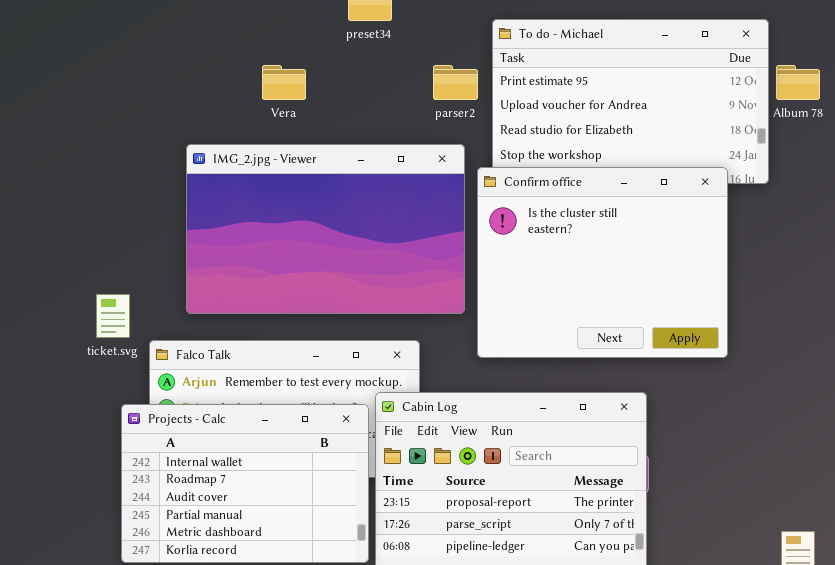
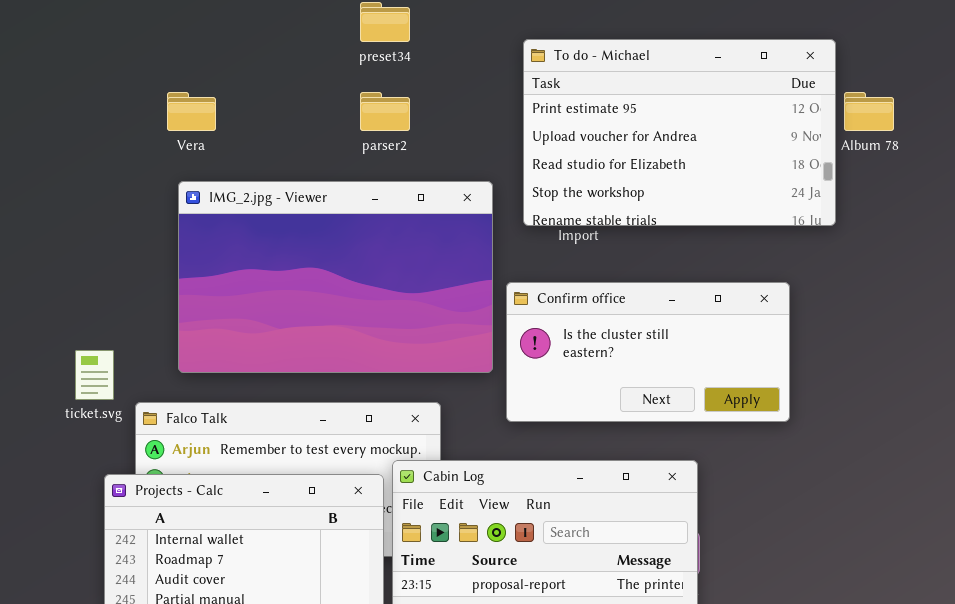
Vera: [262,65,306,100] -> [167,92,216,131], moved
parser2: [433,65,478,100] -> [360,92,410,131], moved
Confirm office: [477,167,728,358] -> [506,282,790,422], resized

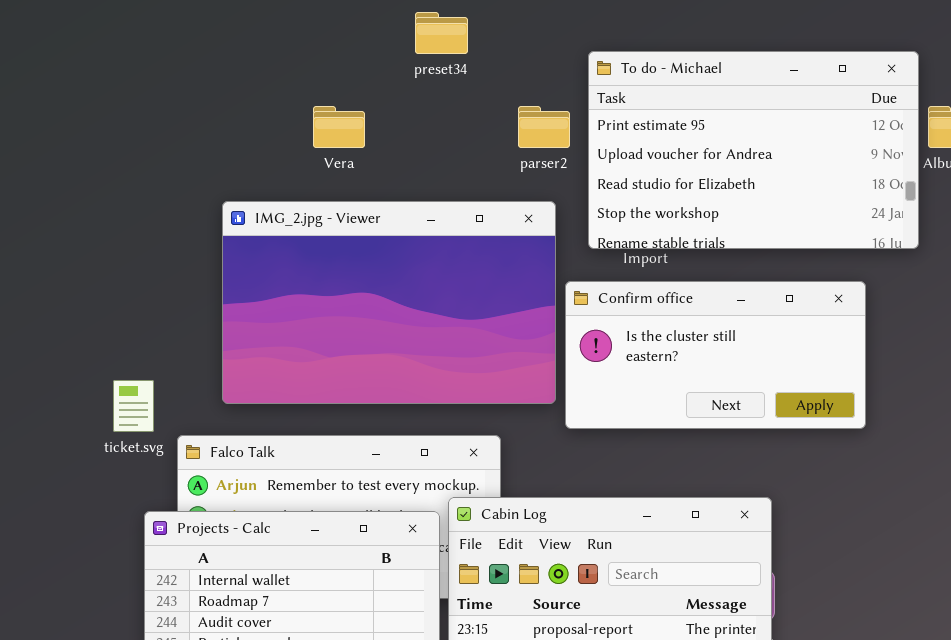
Vera: [167,92,216,131] -> [313,106,365,148], moved
parser2: [360,92,410,131] -> [518,106,570,148], moved
Confirm office: [506,282,790,422] -> [565,281,866,429], moved

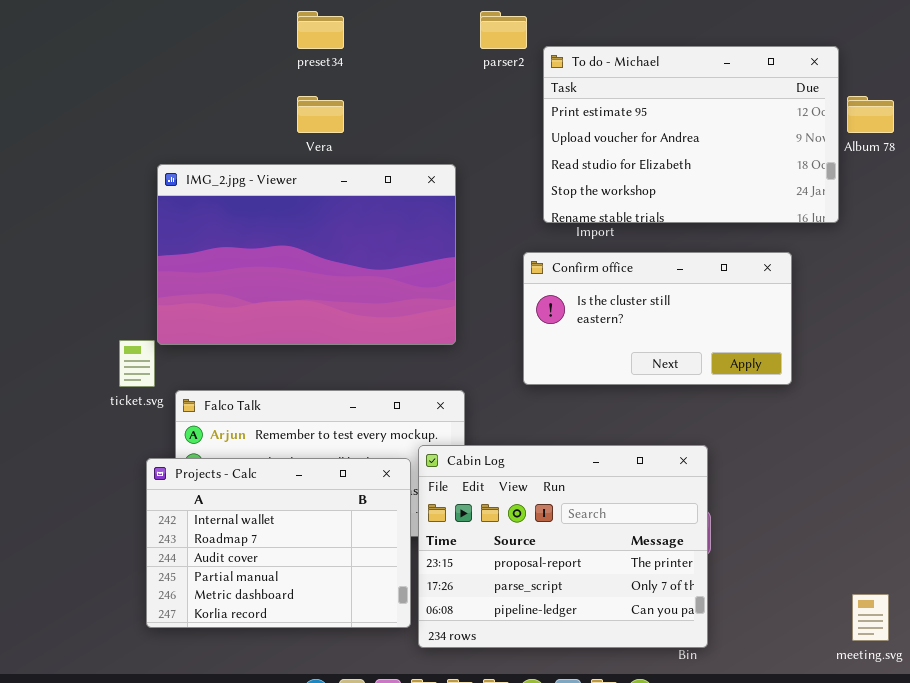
preset34: [415,12,468,54] -> [297,11,344,49], moved
parser2: [518,106,570,148] -> [480,11,527,49], moved
IMG_2.jpg - Viewer: [222,201,556,404] -> [157,164,456,345], moved

